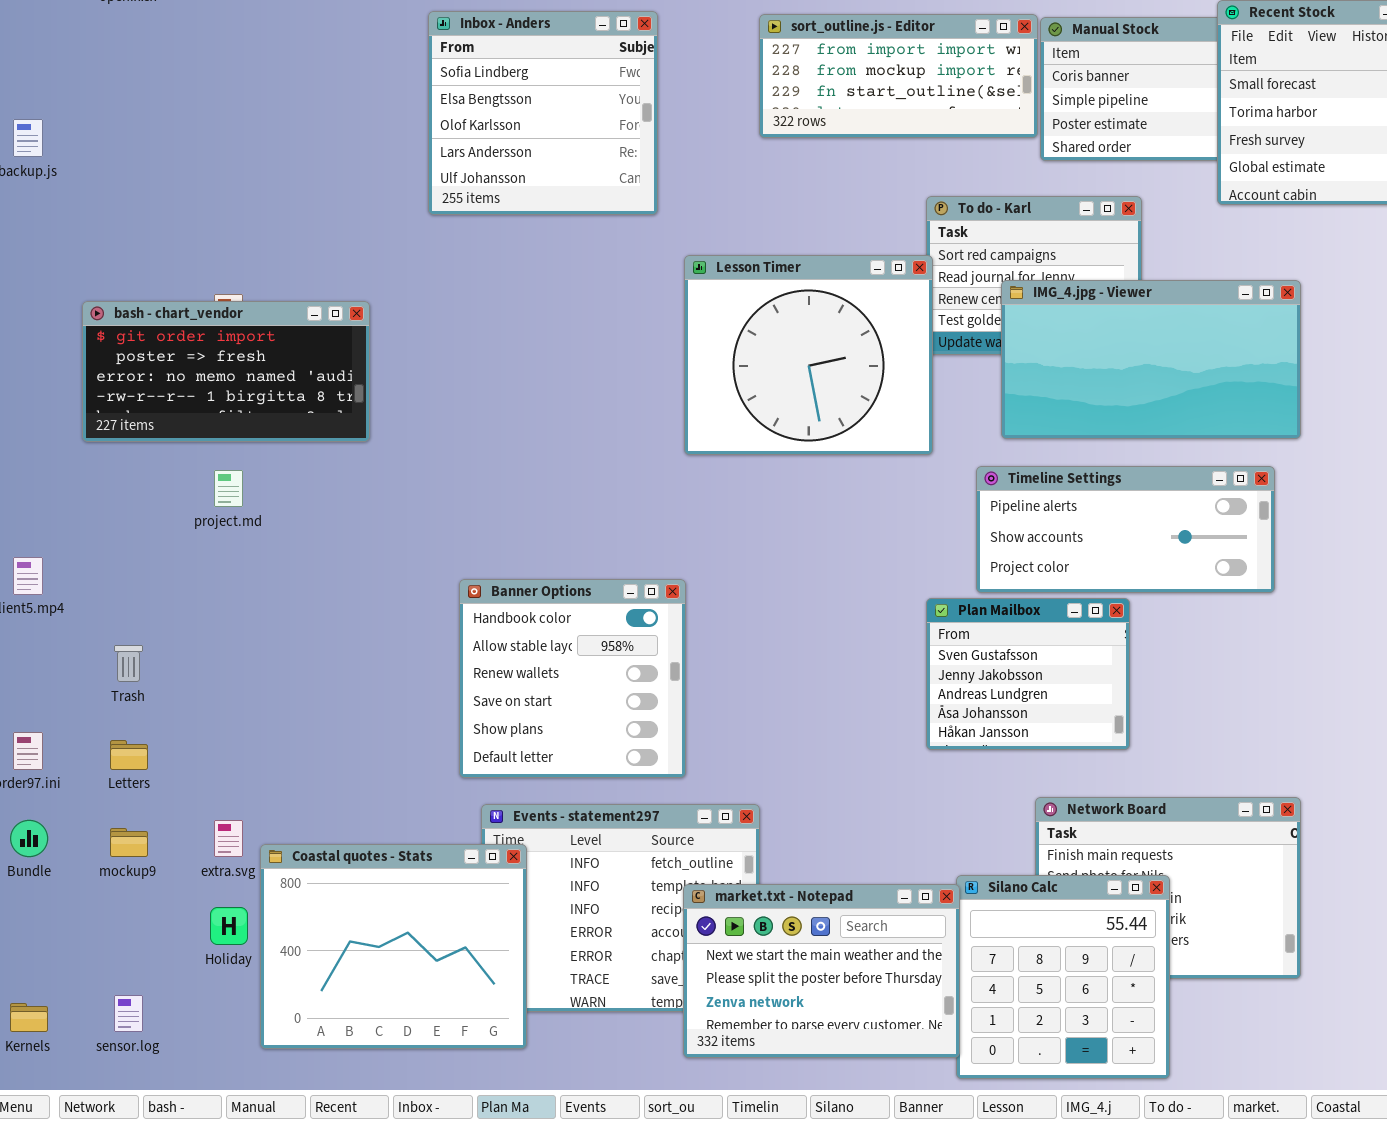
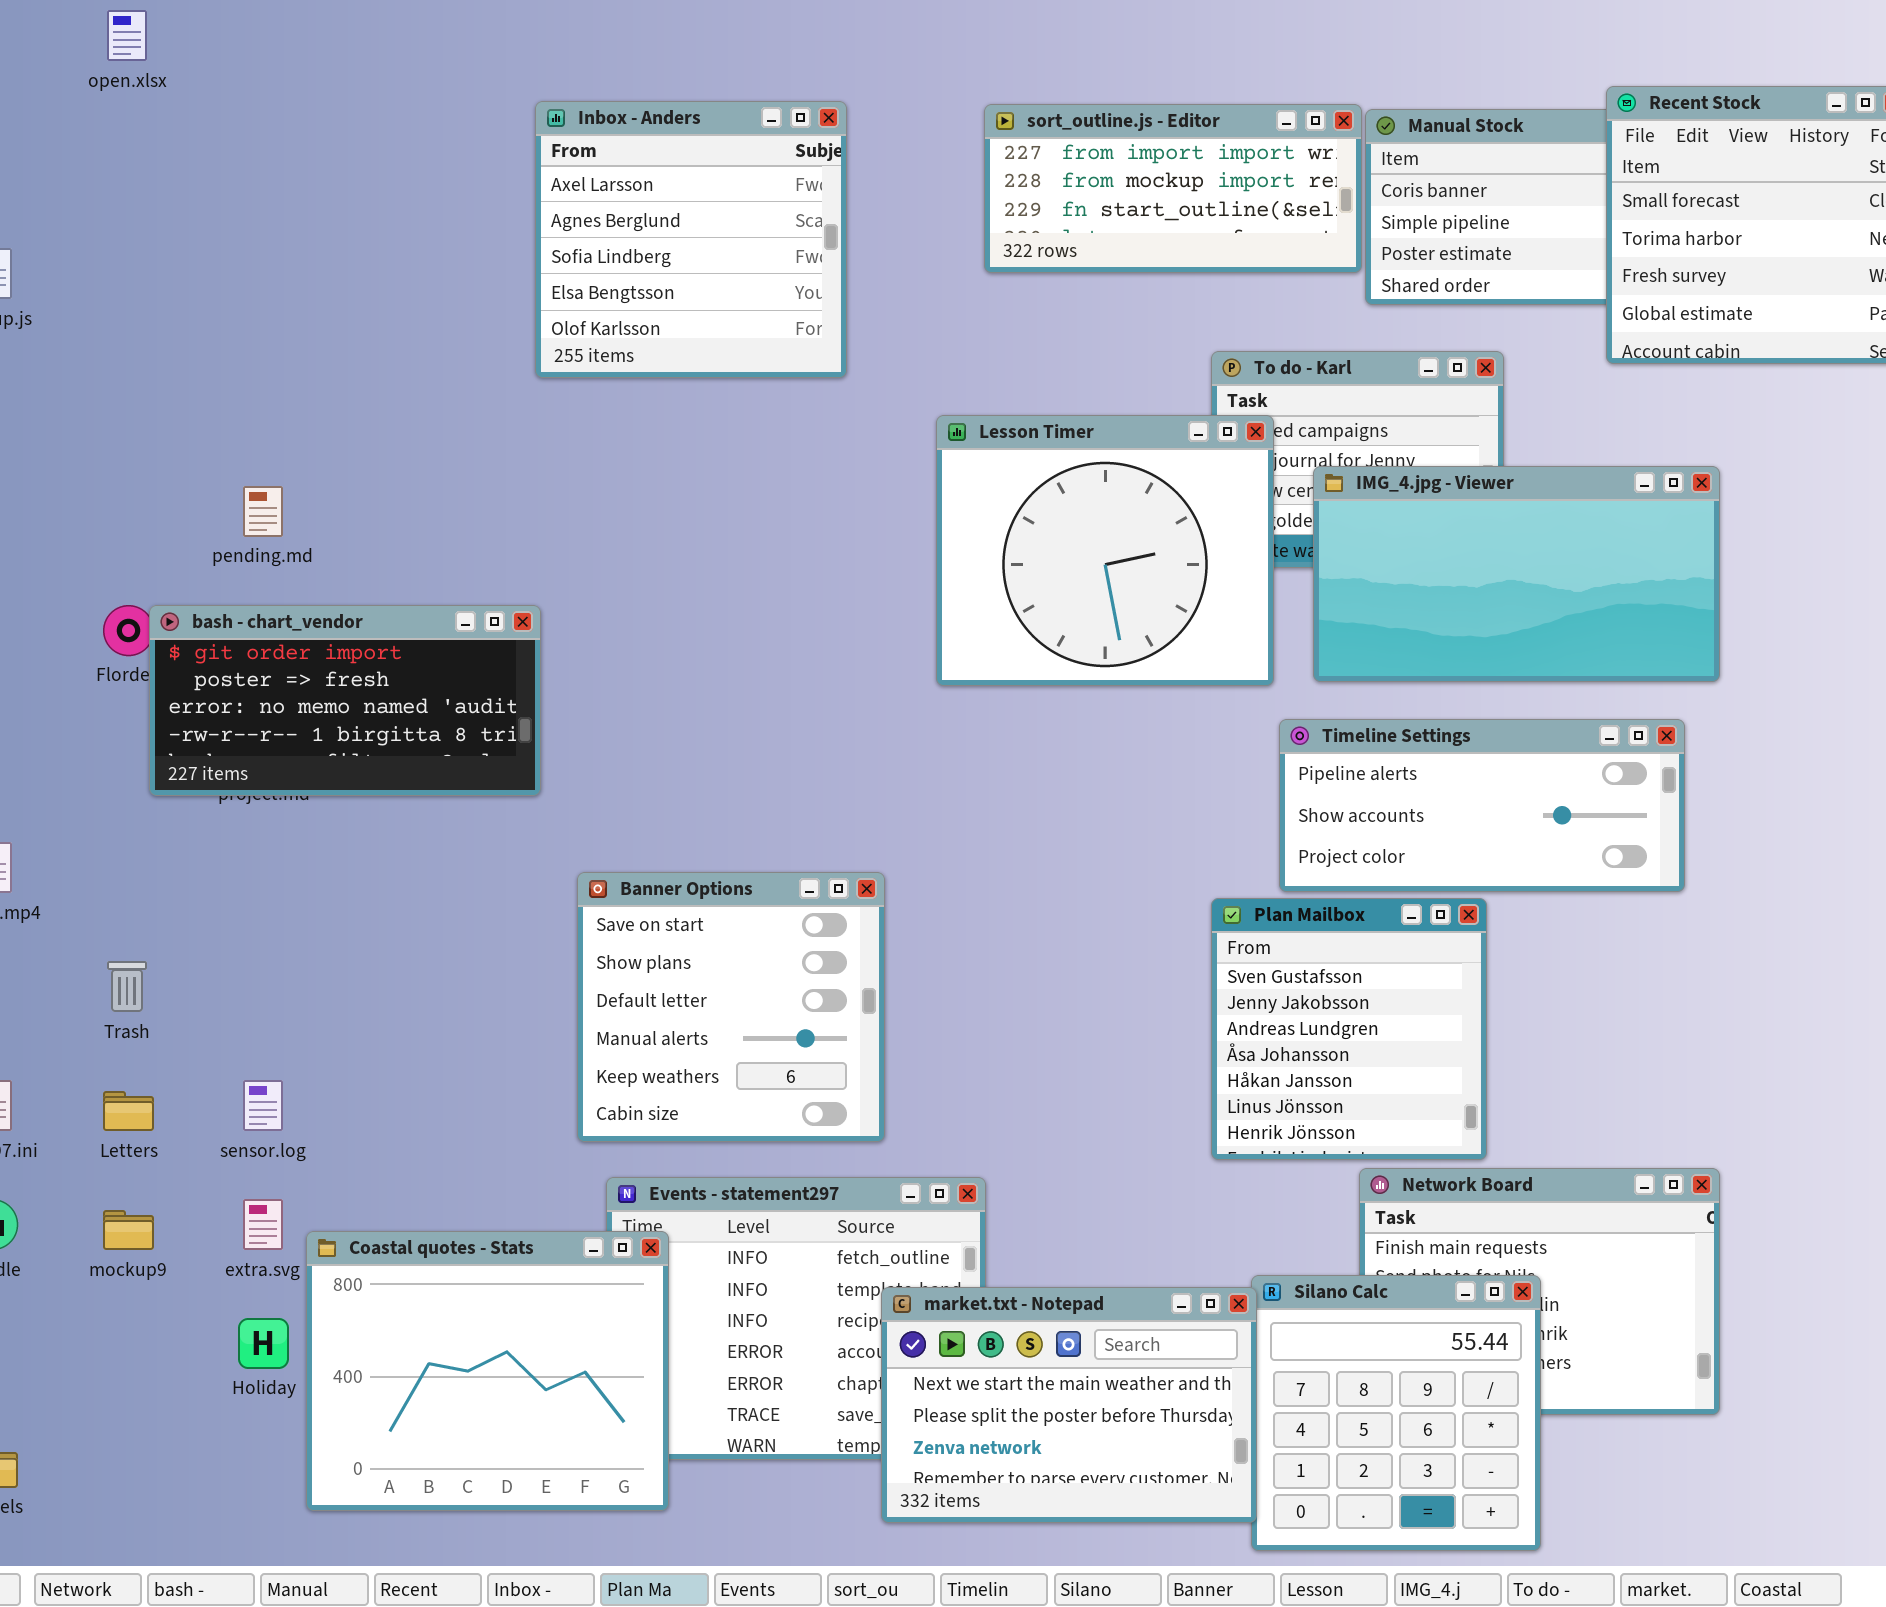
Inbox - Anders: [428,11,658,215] -> [535,101,847,378], scrolled up 2 rows
Lesson Timer: [684,255,933,455] -> [936,415,1274,686], moved
bash - chart_vendor: [82,301,370,442] -> [149,605,541,796], moved
Banner Options: [459,579,686,778] -> [577,872,885,1142], scrolled down 3 rows
Plan Mailbox: [926,598,1130,750] -> [1211,898,1487,1160], resized
sensor.log: [114,995,143,1032] -> [243,1080,283,1131], moved

